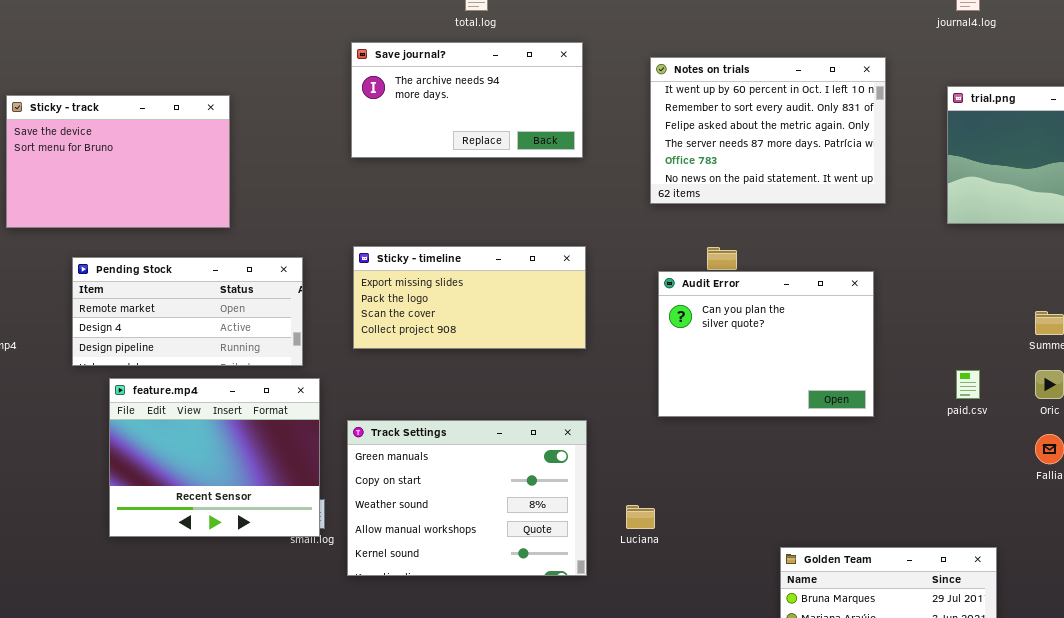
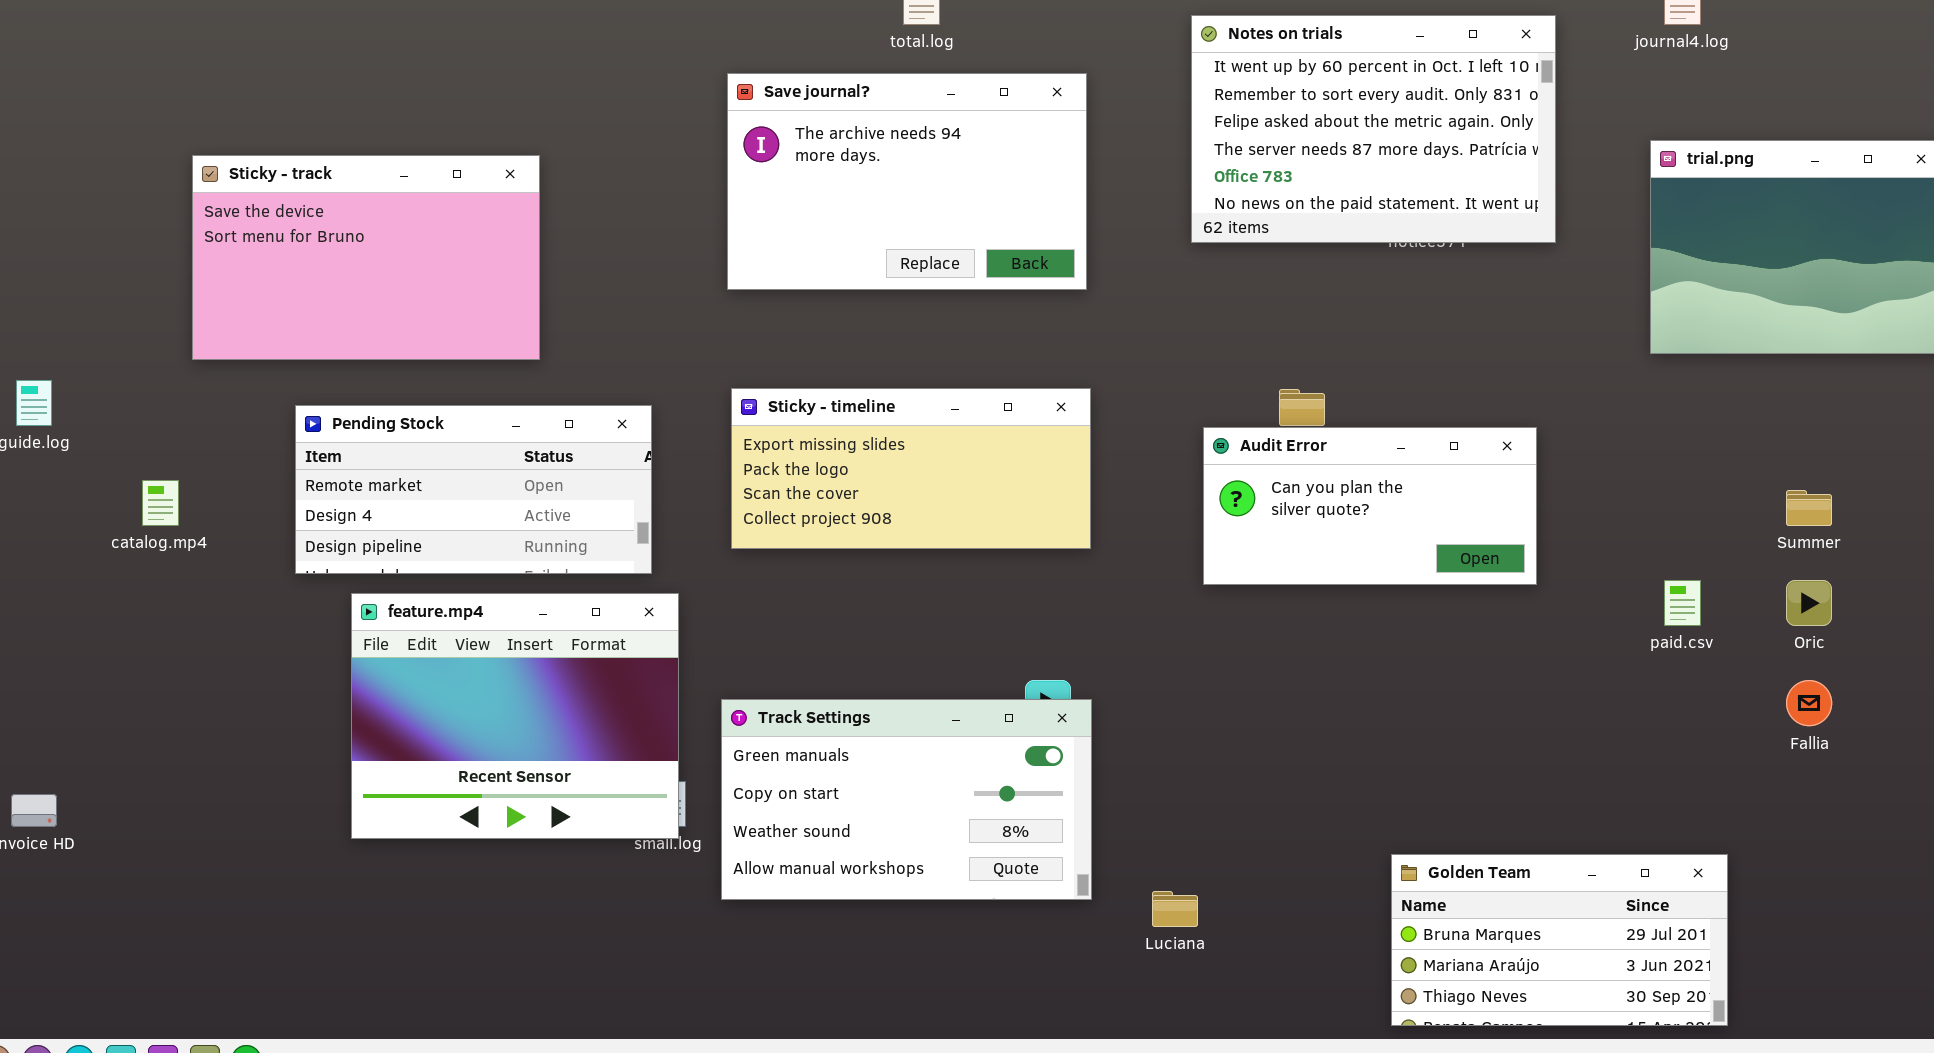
Save journal?: [351,42,583,158] -> [727,73,1087,290], resized
Notes on trials: [650,57,886,204] -> [1191,15,1556,243], moved
Audit Error: [658,271,874,417] -> [1203,427,1537,585], resized
Track Settings: [347,420,587,576] -> [721,699,1092,900], resized
Luciana: [626,505,655,529] -> [1152,891,1198,927], moved

